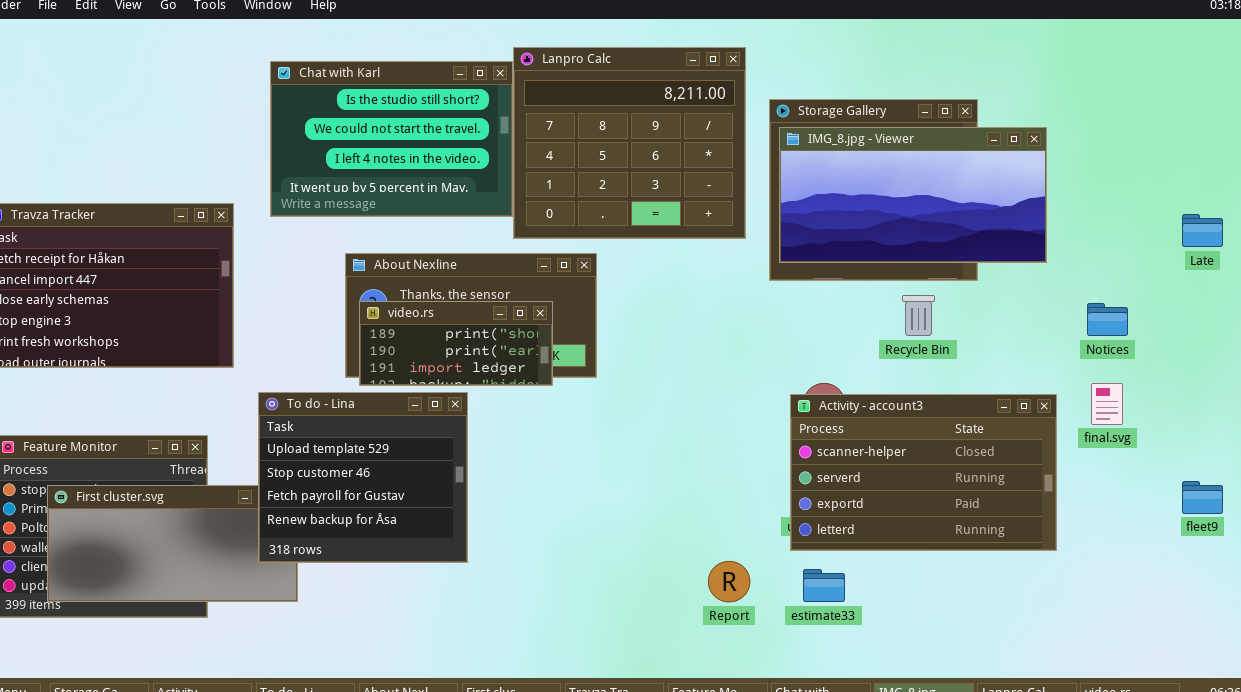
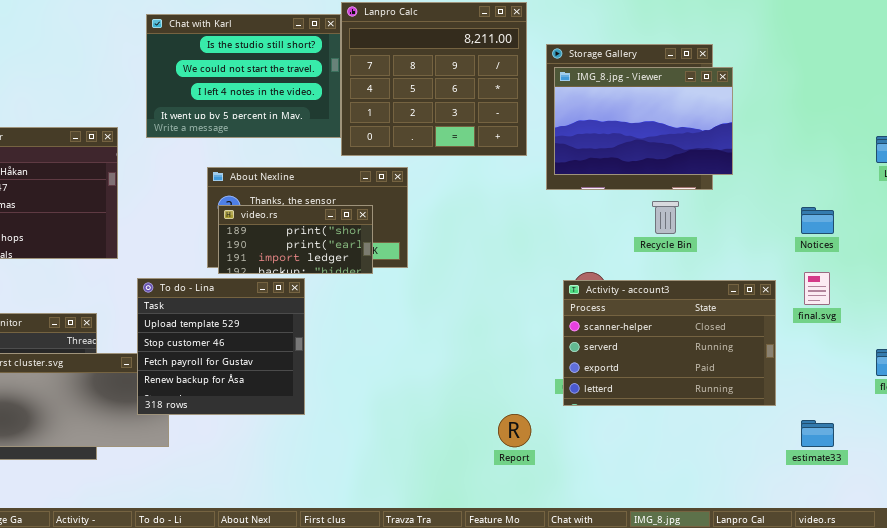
IMG_8.jpg - Viewer: [779,127,1047,263] -> [554,67,733,175], resized
estimate33: [803,569,845,602] -> [801,420,834,447], moved

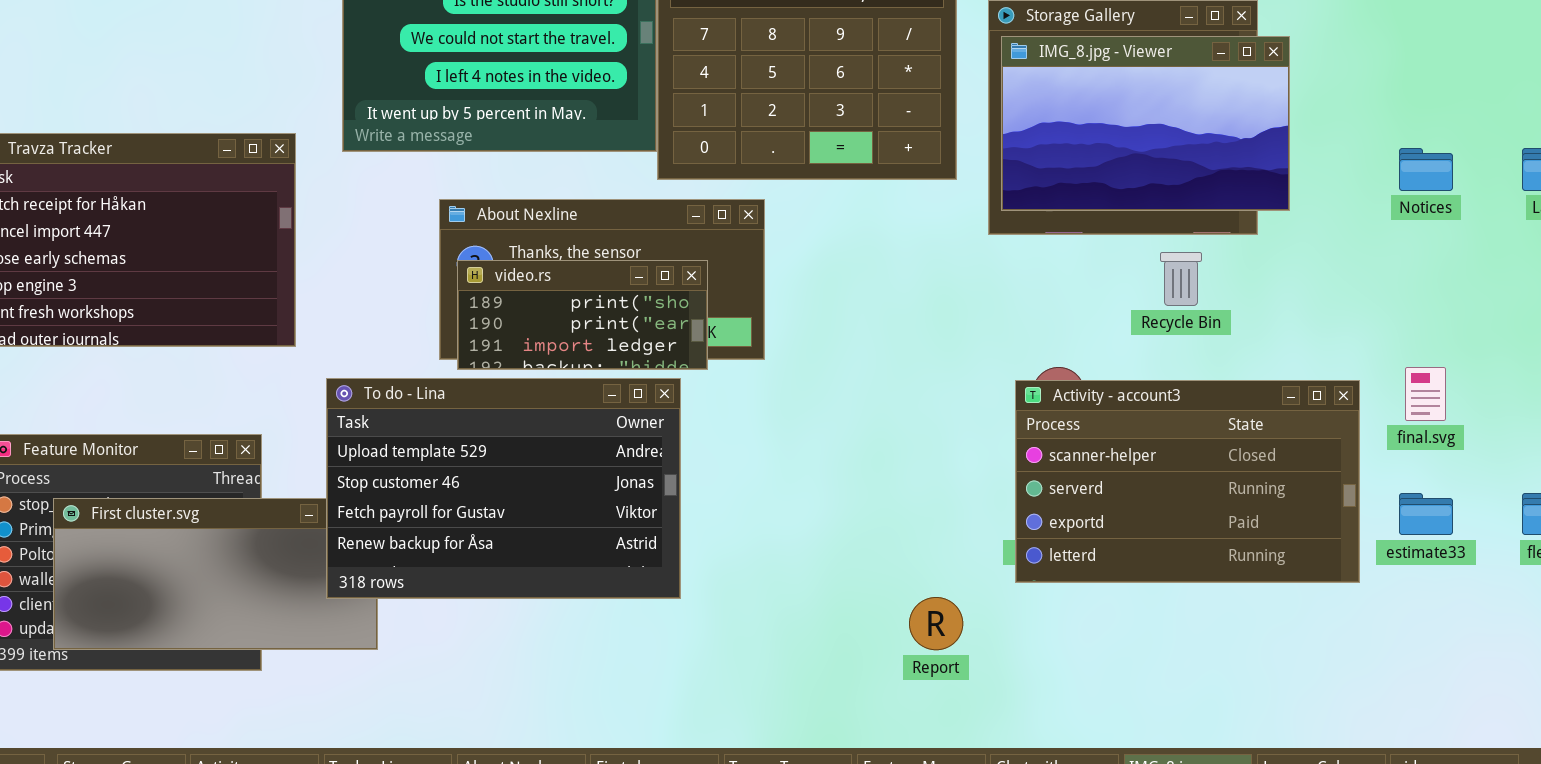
Notices: [801,207,834,234] -> [1399,148,1453,191], moved
To do - Lina: [137,278,305,415] -> [326,378,681,599], resized
estimate33: [801,420,834,447] -> [1399,493,1453,535], moved

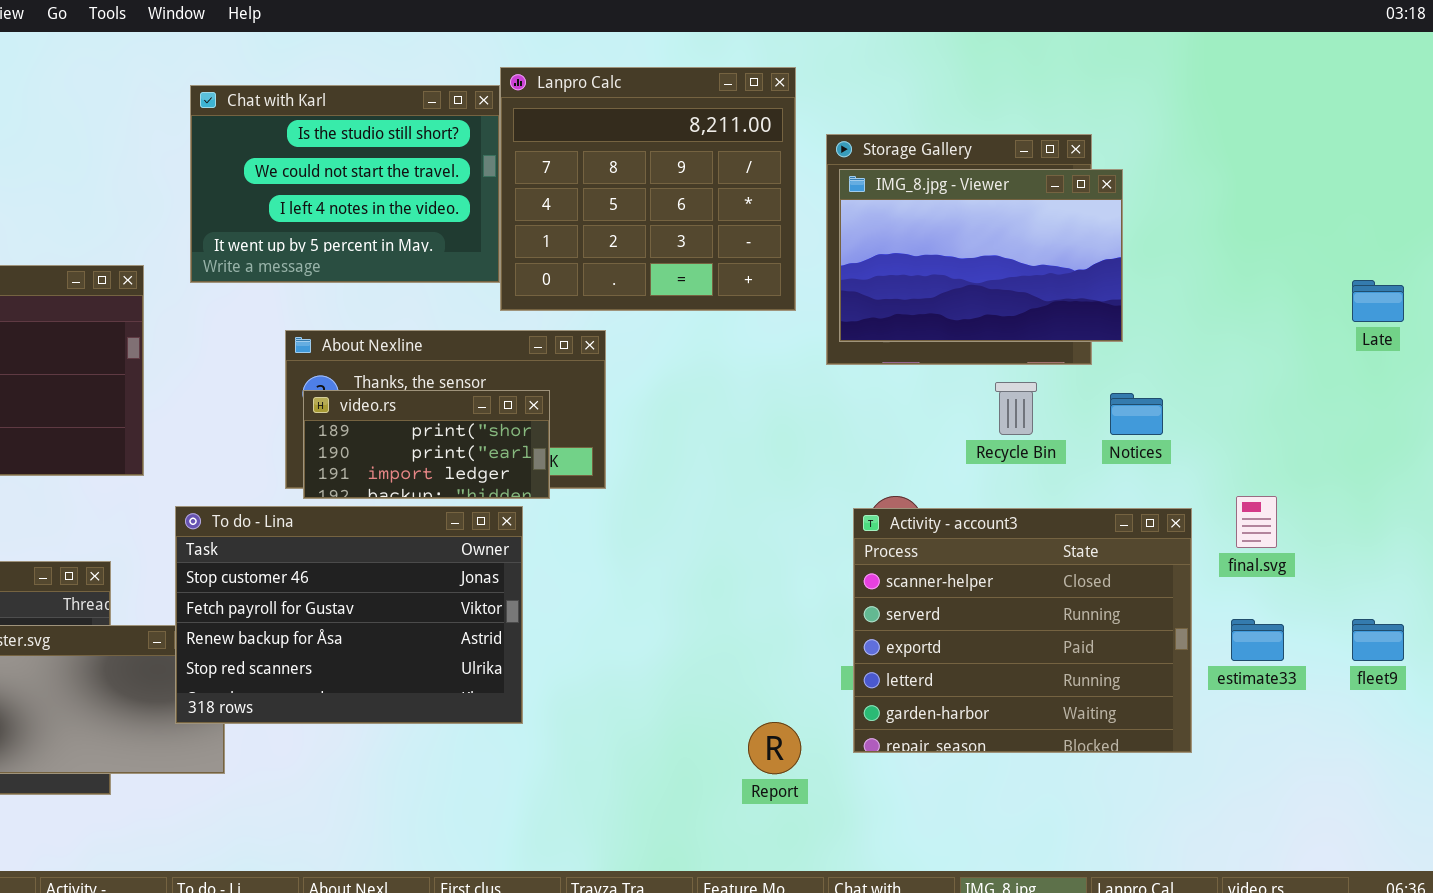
Notices: [1399,148,1453,191] -> [1110,393,1163,435], moved
To do - Lina: [326,378,681,599] -> [175,506,523,724], scrolled down 1 row
Activity - account3: [1015,380,1360,583] -> [853,508,1192,753], resized

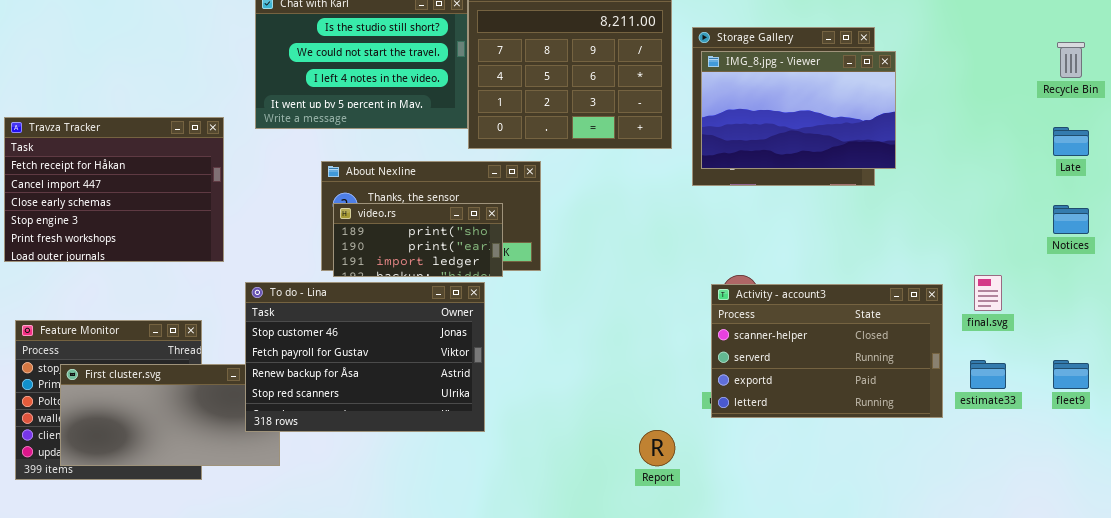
Recycle Bin: [995,382,1037,435] -> [1057,42,1085,78], moved
Notices: [1110,393,1163,435] -> [1053,205,1089,234], moved
Activity - account3: [853,508,1192,753] -> [711,284,943,418], resized

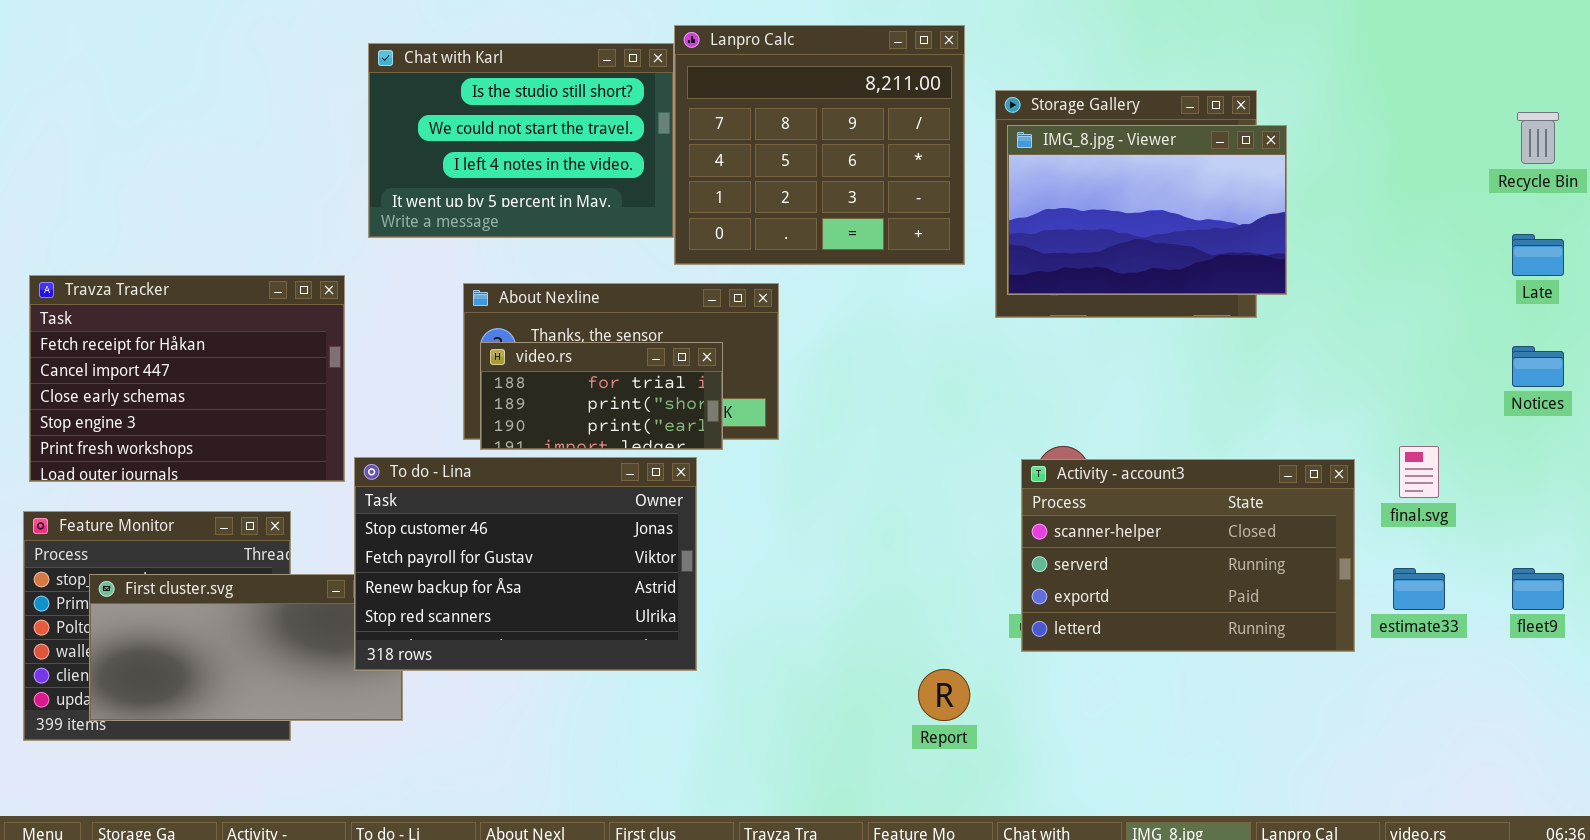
Travza Tracker: [4,117,224,262] -> [29,275,345,482], moved
video.rs: [333,203,503,277] -> [480,342,723,450], scrolled up 1 row

